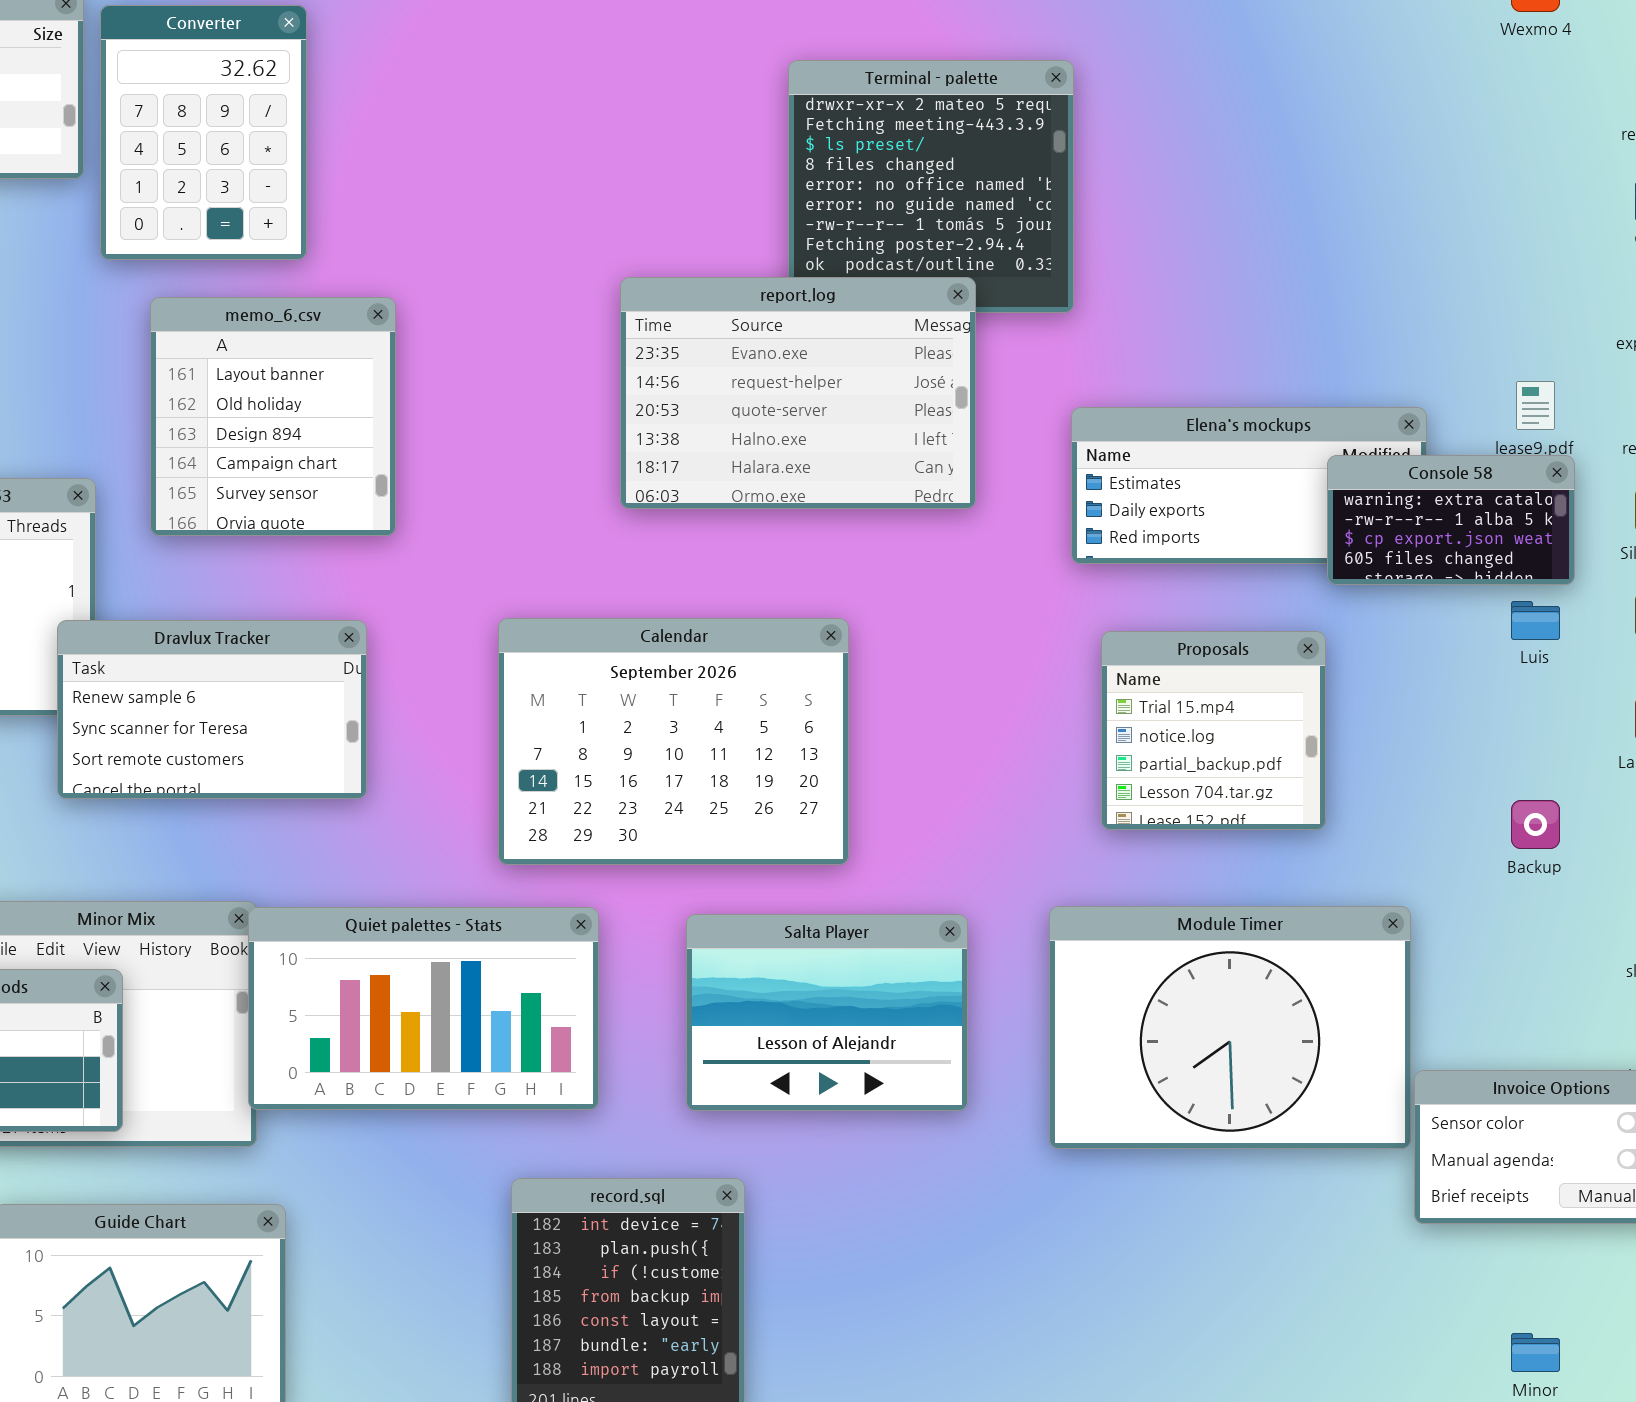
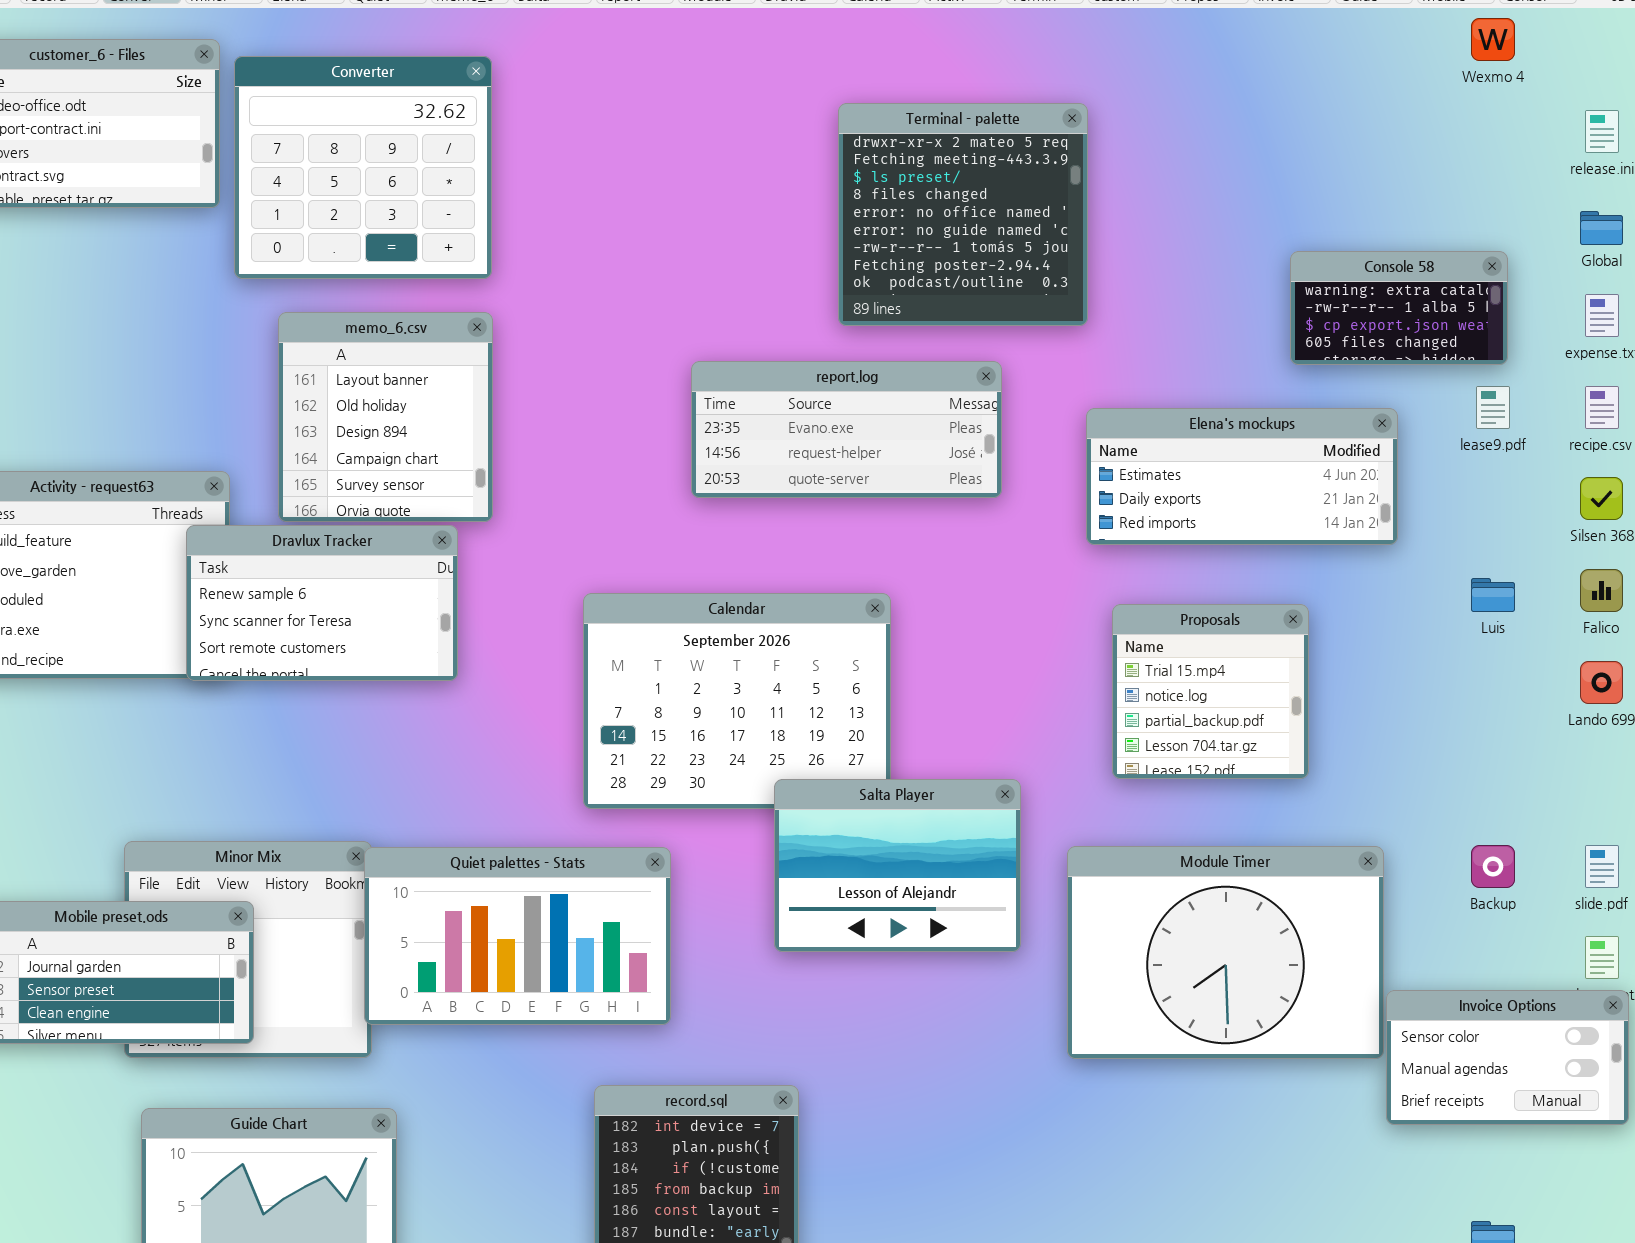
Converter: [100,5,307,260] -> [234,56,492,279], resized
report.log: [620,277,976,509] -> [691,361,1002,498], resized
Console 58: [1327,455,1575,585] -> [1290,251,1508,365], moved
Dravlux Tracker: [57,620,367,799] -> [186,525,458,681], moved
Backup: [1511,800,1560,849] -> [1471,845,1515,888], moved
Salta Player: [686,914,968,1111] -> [774,779,1021,952], moved

